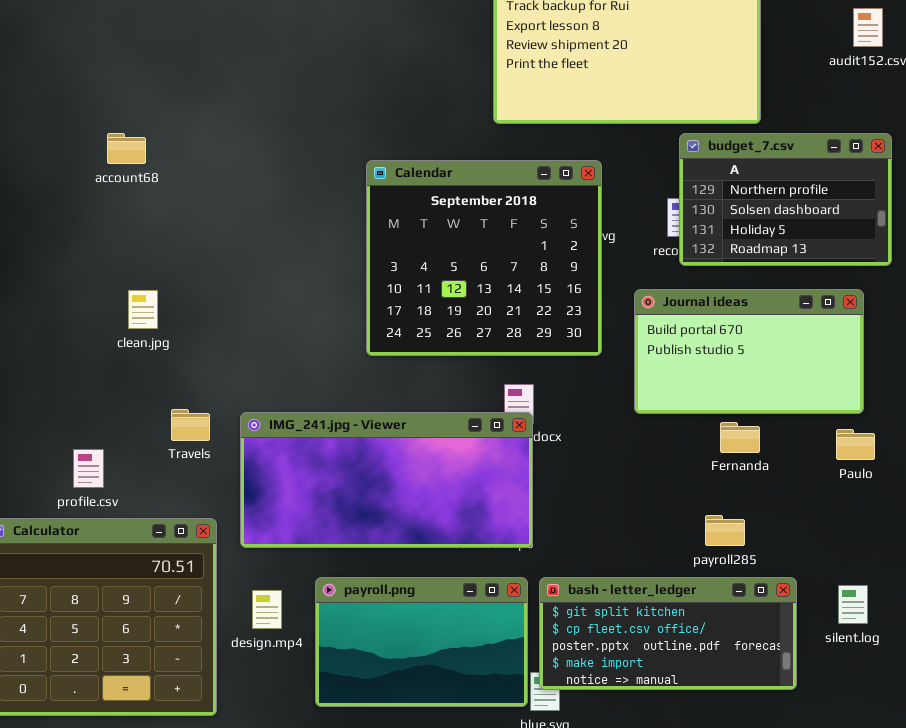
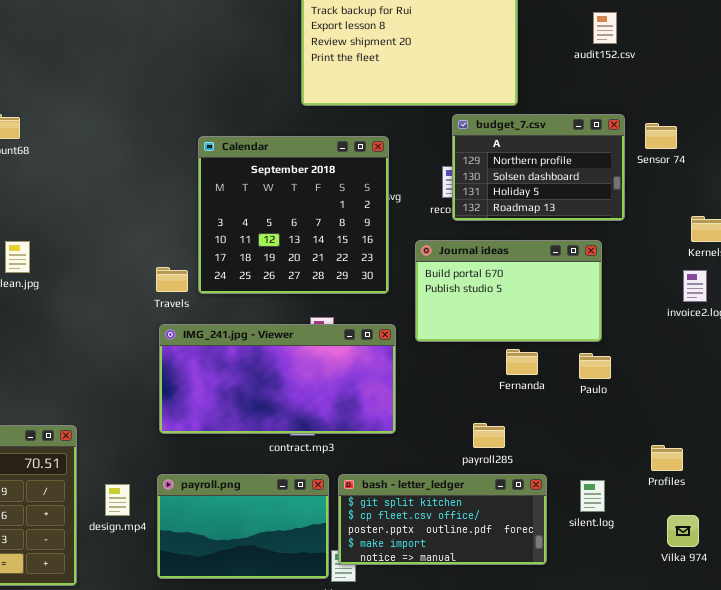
Travels: [171,409,210,441] -> [156,267,188,292], moved
IMG_241.jpg - Viewer: [240,412,533,548] -> [159,324,396,434], moved
Fernanda: [720,422,760,453] -> [506,349,538,375], moved

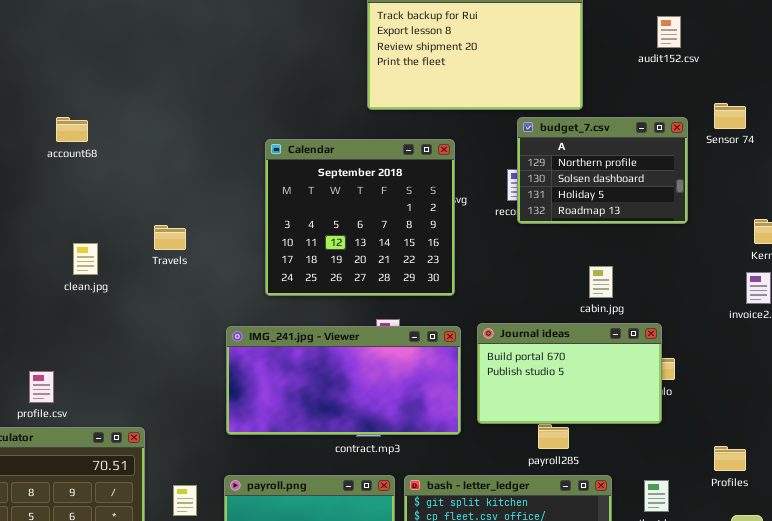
Sensor 74: [645,123,677,149] -> [714,103,746,129], moved
Journal ideas: [415,240,602,342] -> [477,323,662,424], moved
Travels: [156,267,188,292] -> [154,225,186,250], moved

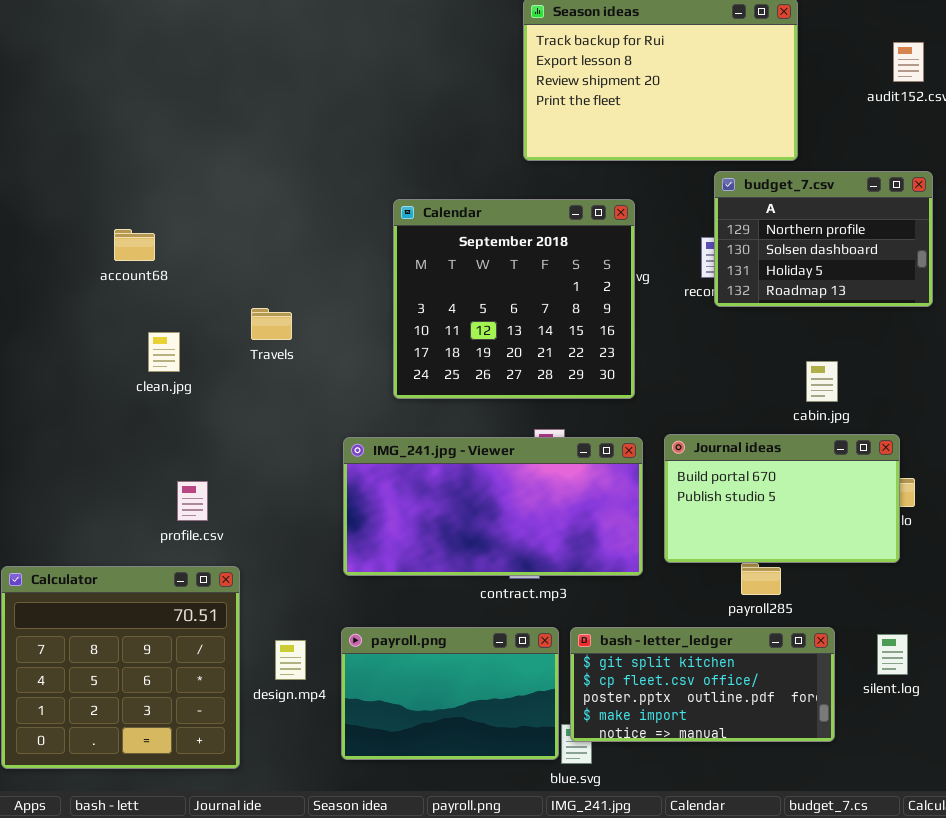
account68: [56,117,88,142] -> [114,229,155,261], moved
profile.csv: [29,371,54,403] -> [177,481,208,521], moved

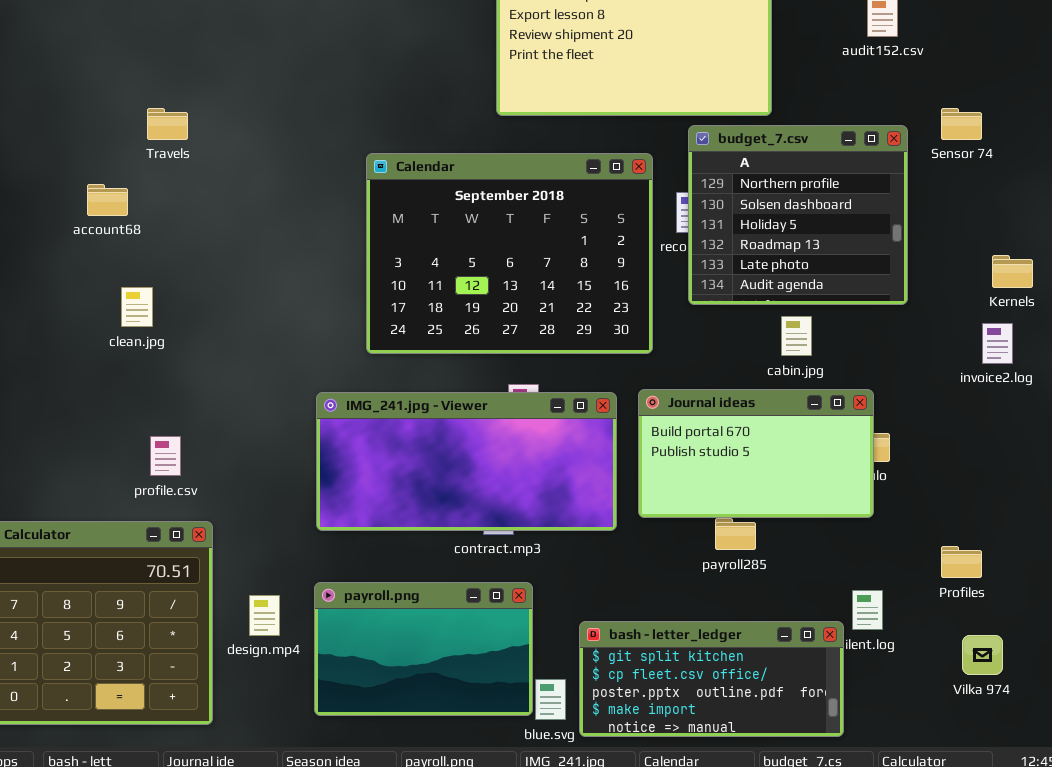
budget_7.csv: [714,171,933,307] -> [688,125,908,305], resized
Calendar: [393,199,635,399] -> [366,153,653,354], resized
Travels: [251,308,292,340] -> [147,108,188,140], moved
bash - letter_ledger: [570,627,835,742] -> [579,621,844,737], moved

